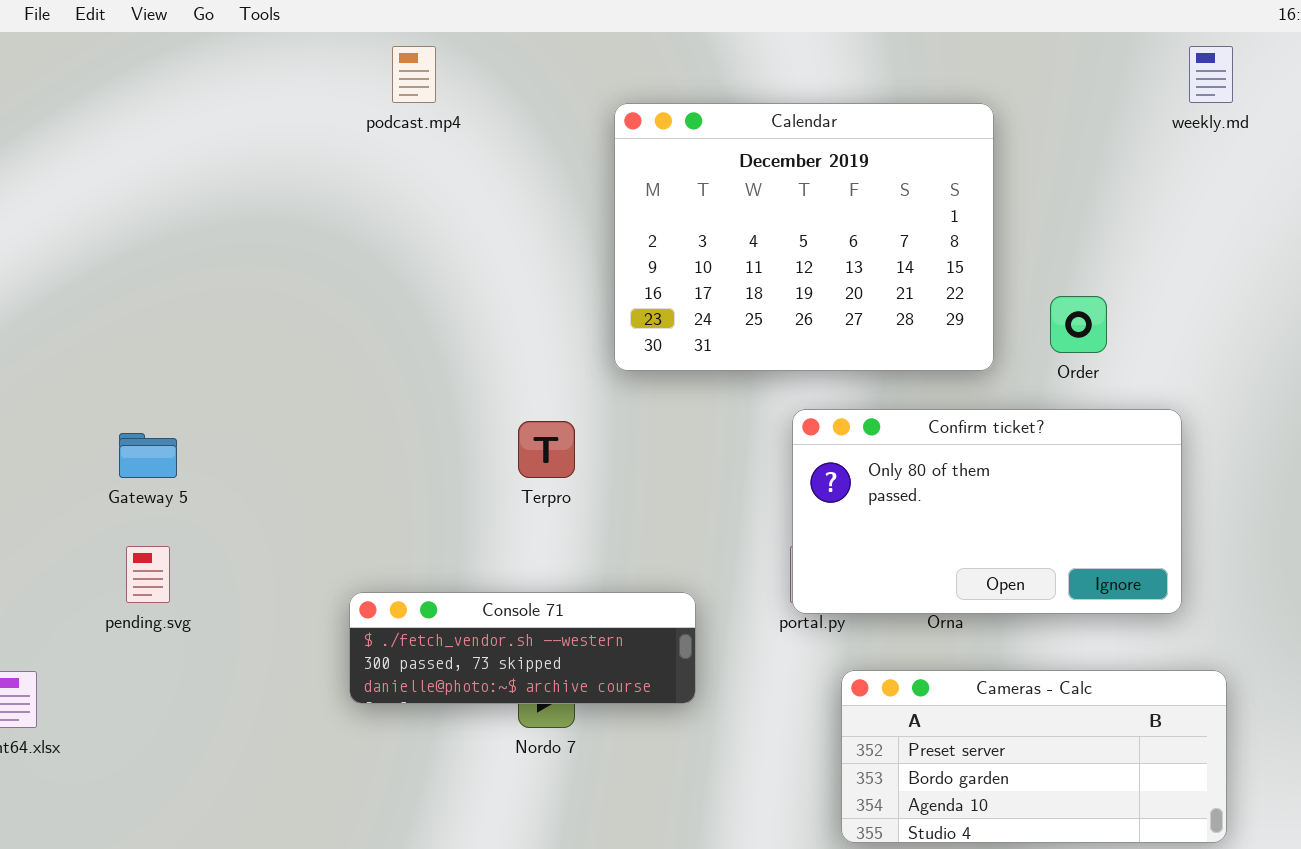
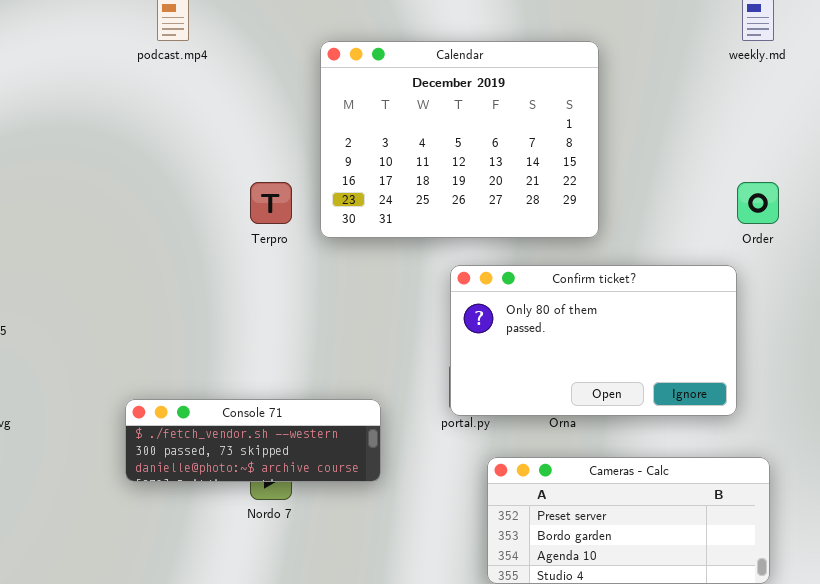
Order: [1050,296,1107,353] -> [737,182,779,224], moved
Terpro: [518,421,575,478] -> [250,182,292,224], moved

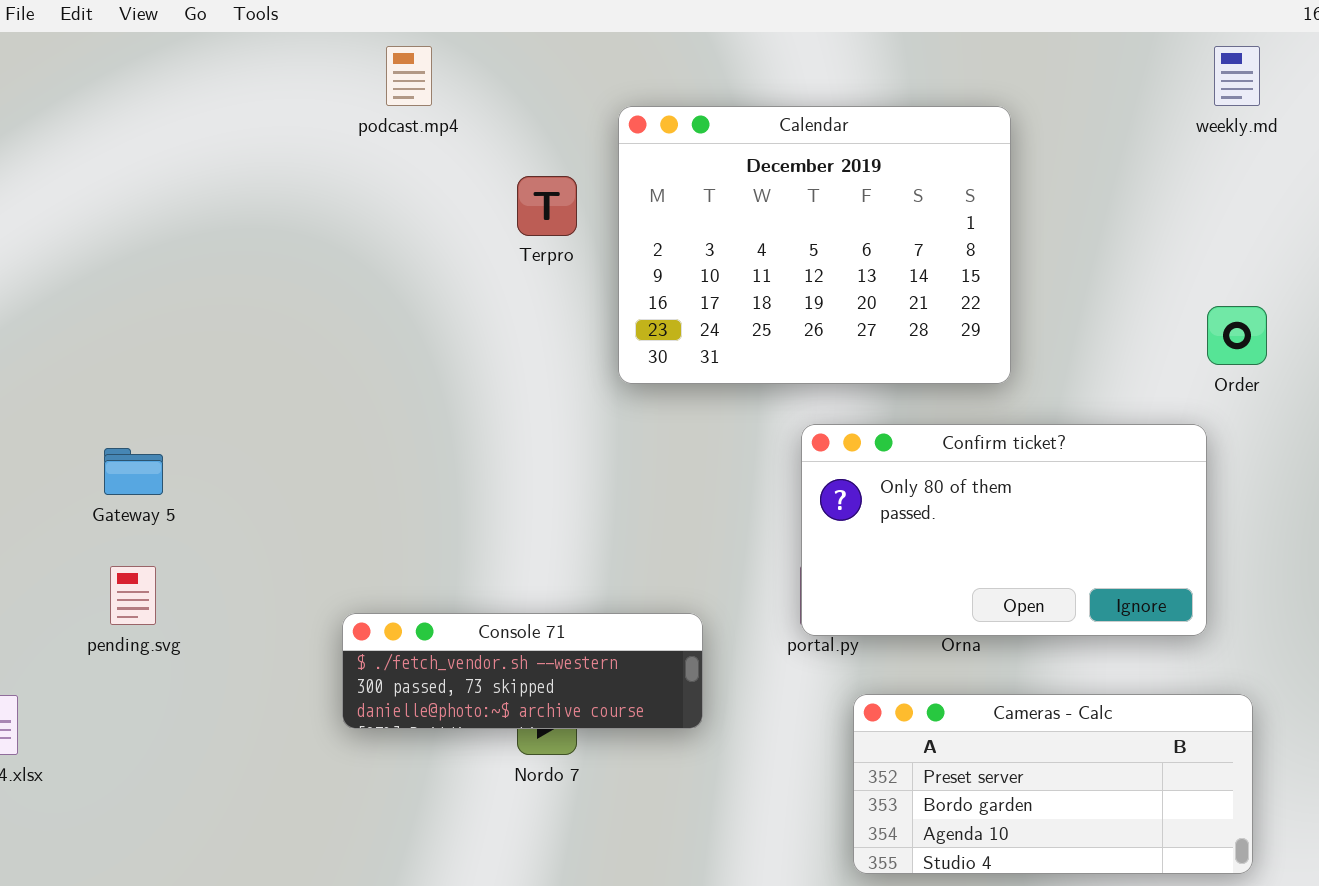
Terpro: [250,182,292,224] -> [517,176,577,236], moved

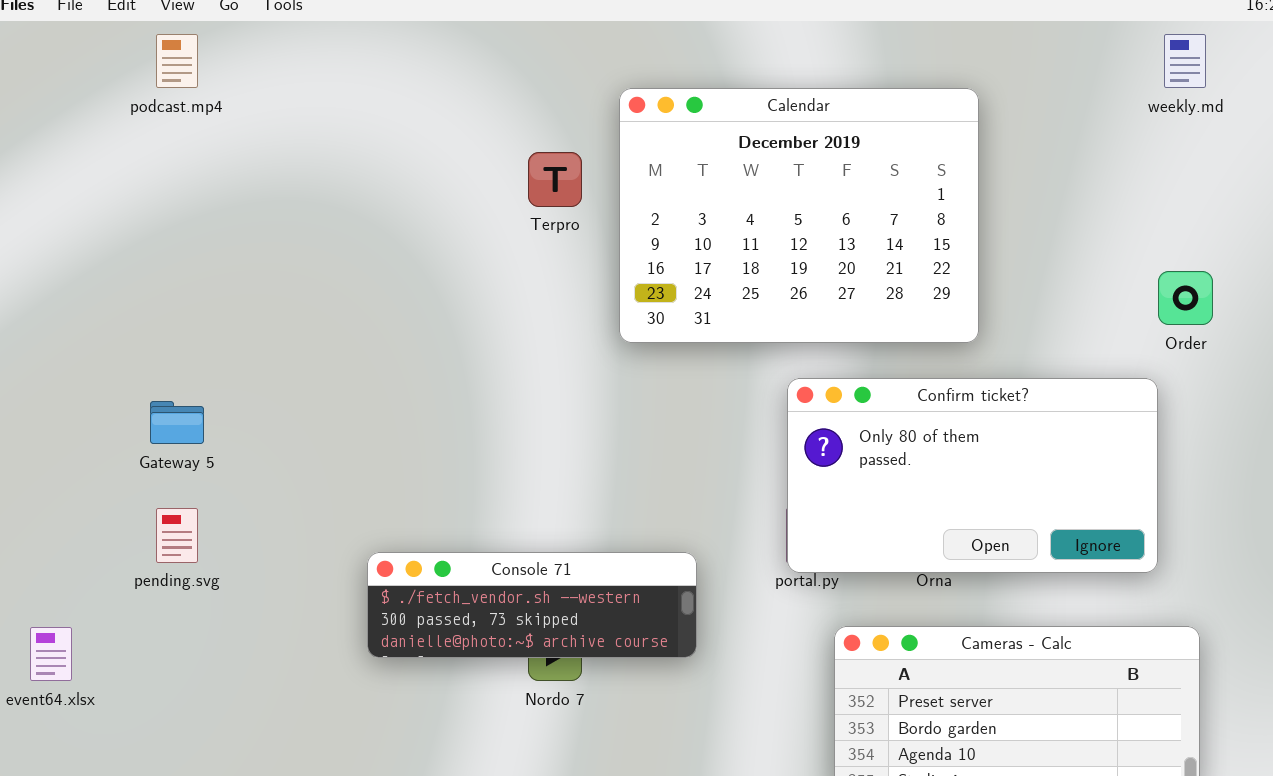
podcast.mp4: [386,46,432,106] -> [156,34,198,88], moved

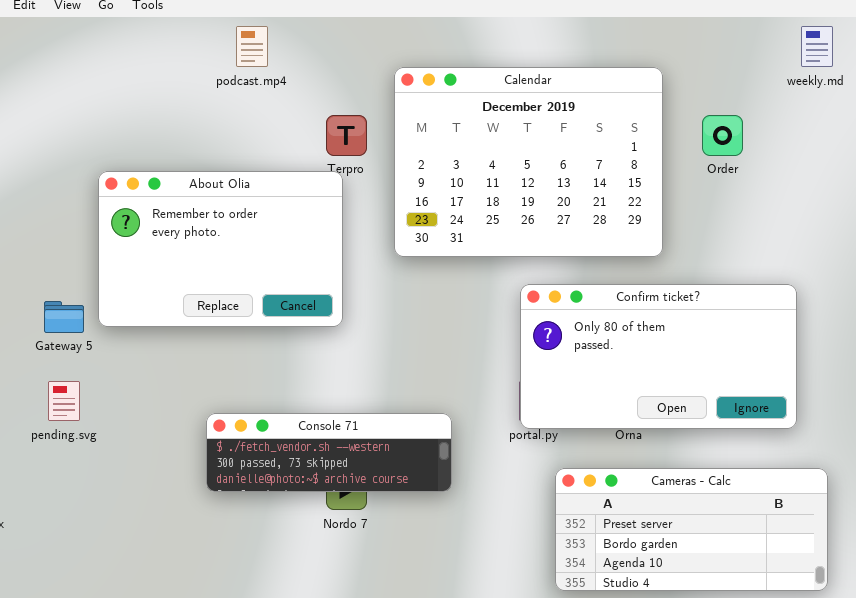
podcast.mp4: [156,34,198,88] -> [236,26,268,67], moved
About Olia: none -> [98,171,343,327], opened
Order: [1158,271,1213,325] -> [702,115,743,156], moved

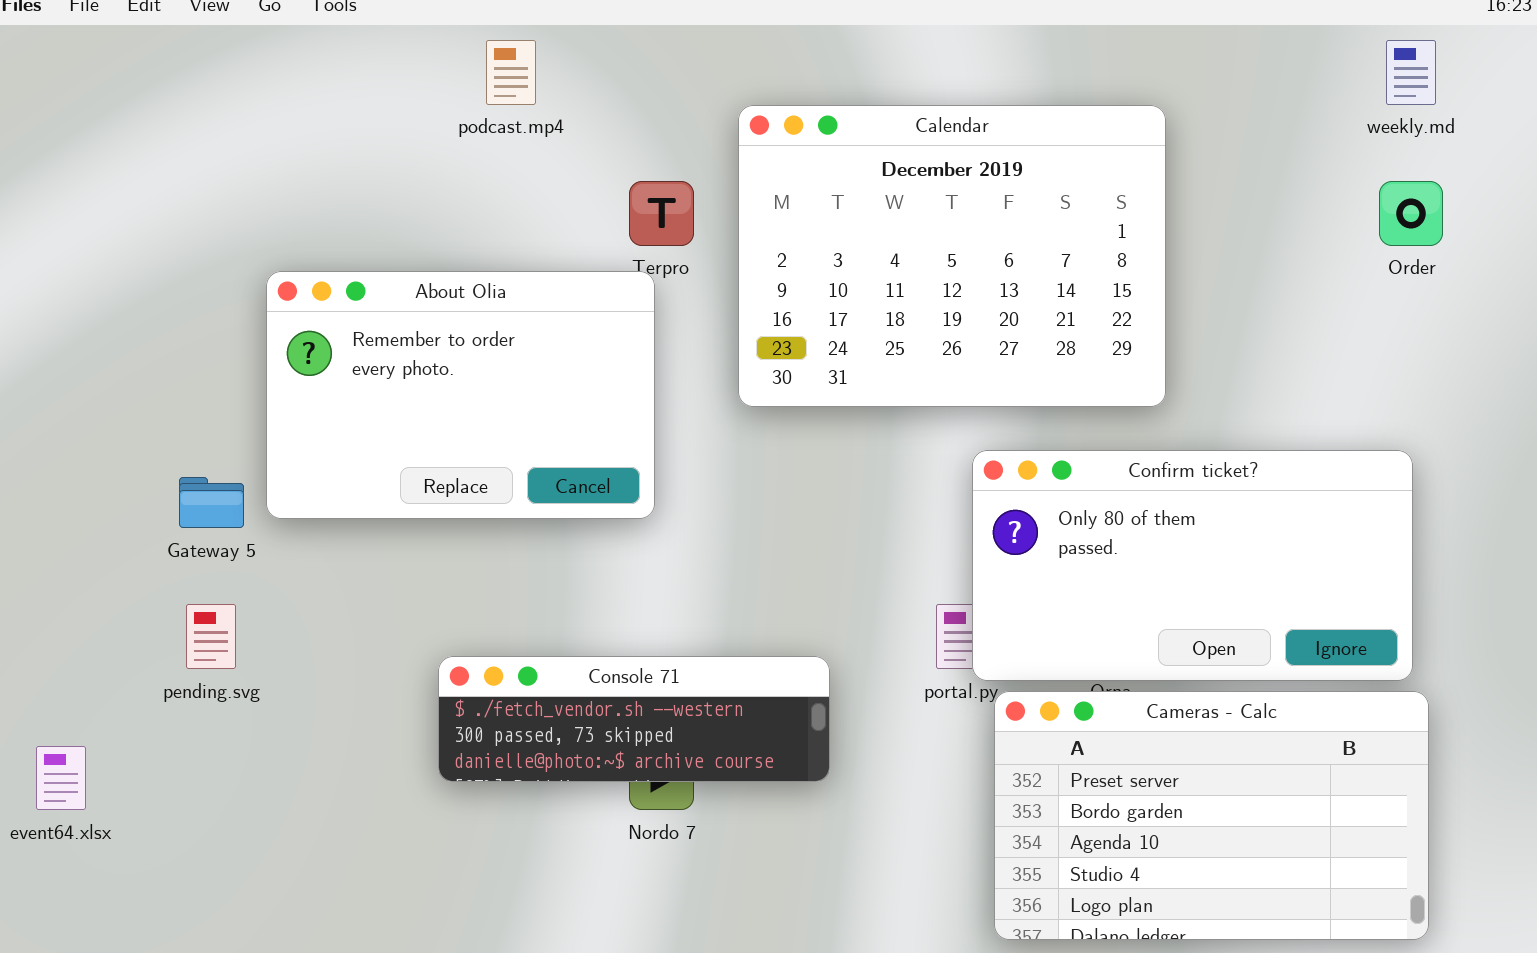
Order: [702,115,743,156] -> [1379,181,1443,246], moved
Confirm ticket?: [520,284,797,429] -> [972,450,1413,681], moved
Cameras - Calc: [555,468,828,591] -> [994,691,1429,940], resized

